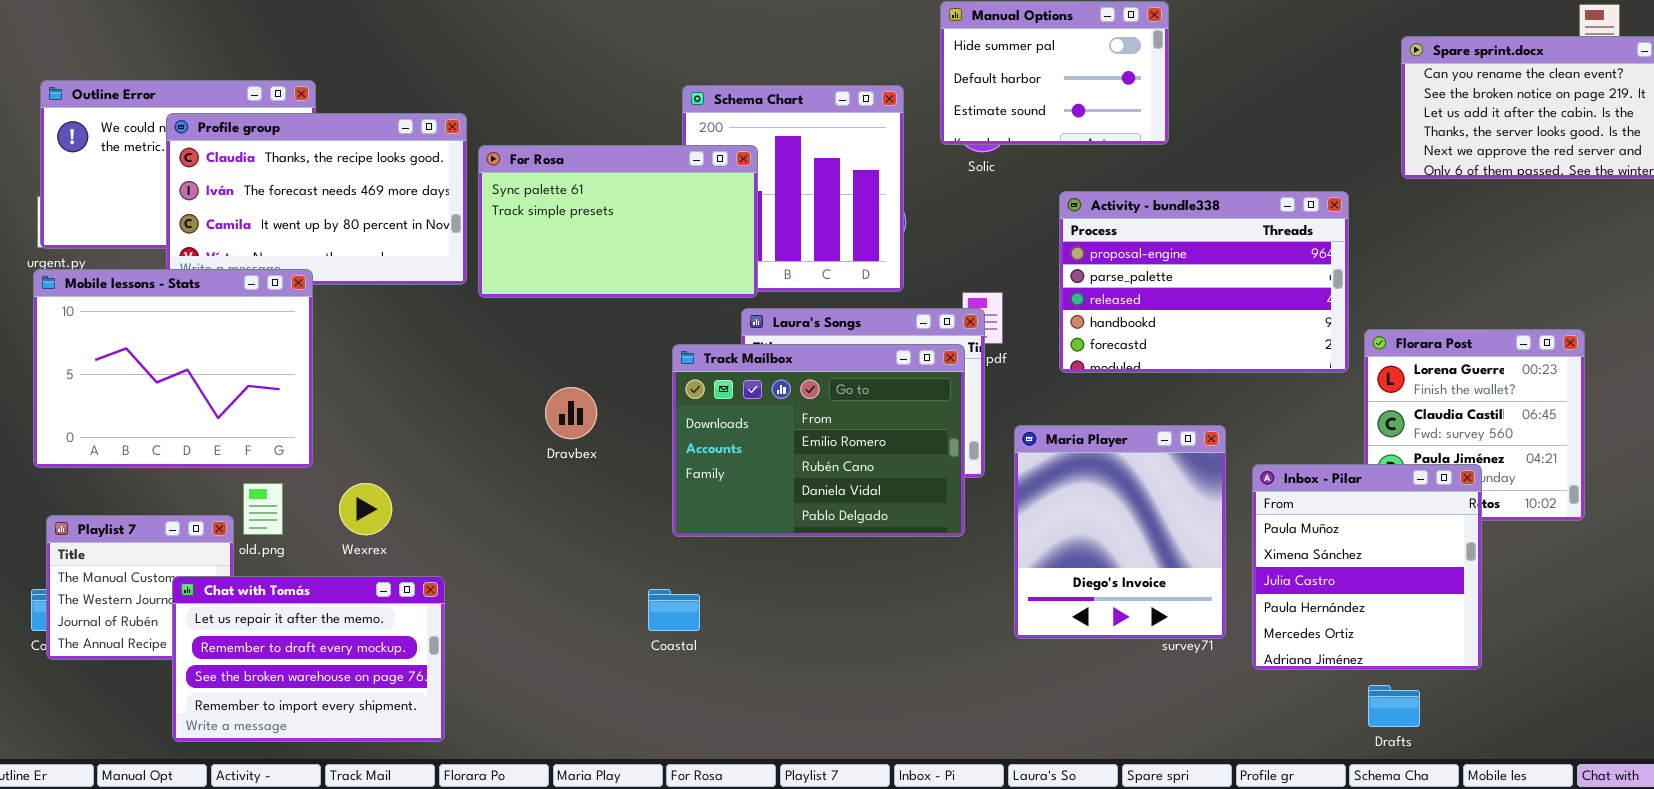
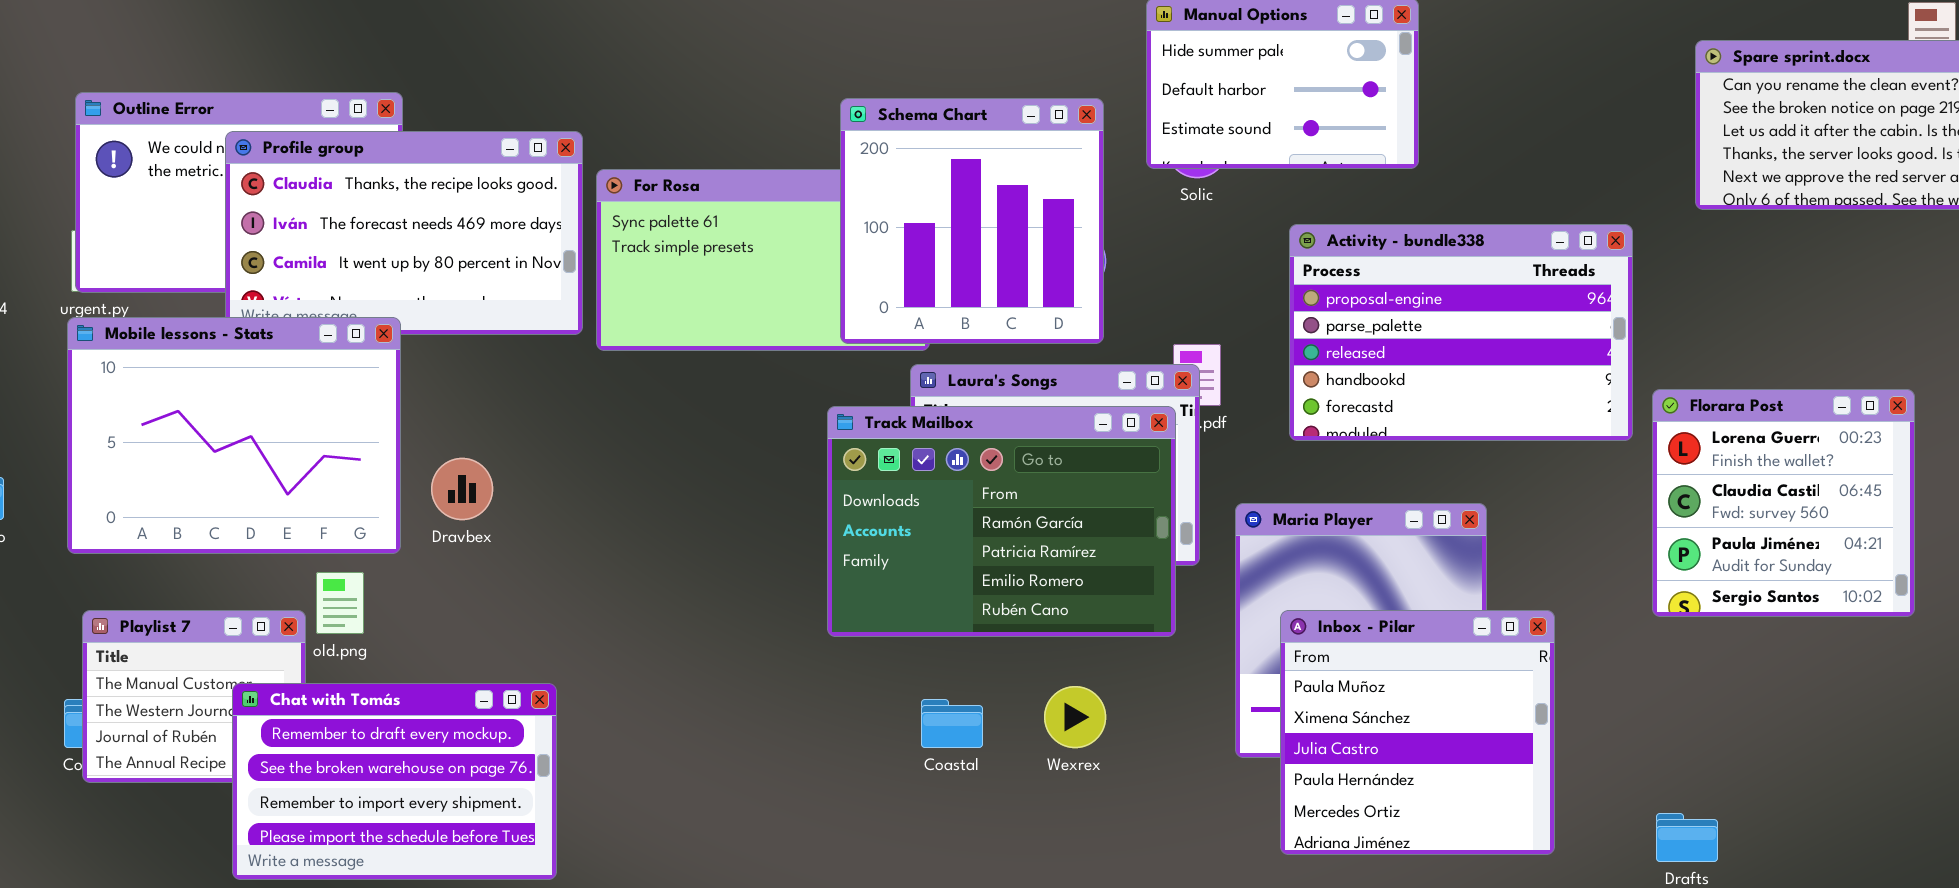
Schema Chart: [682,85,904,292] -> [840,98,1104,344], raised
Track Mailbox: [672,344,965,537] -> [827,406,1176,637], scrolled up 2 rows
Dravbex: [545,387,597,439] -> [431,458,493,520], moved
Inbox - Pilar: [1252,464,1482,670] -> [1280,610,1555,855], moved
Wexrex: [339,483,392,535] -> [1044,686,1106,748], moved
Chat with Tomás: [172,576,445,742] -> [232,683,557,880], scrolled down 1 row
Coastal: [648,589,700,631] -> [921,699,983,748], moved

